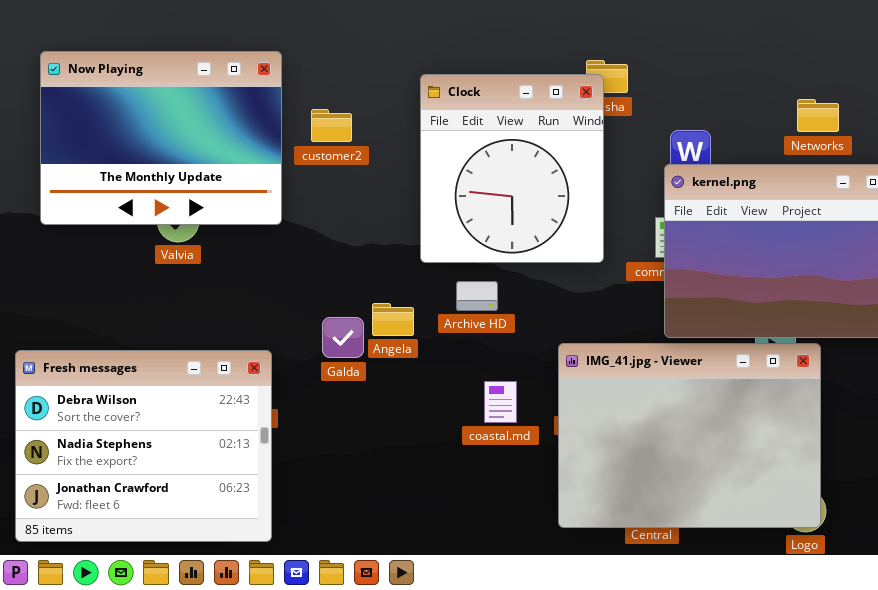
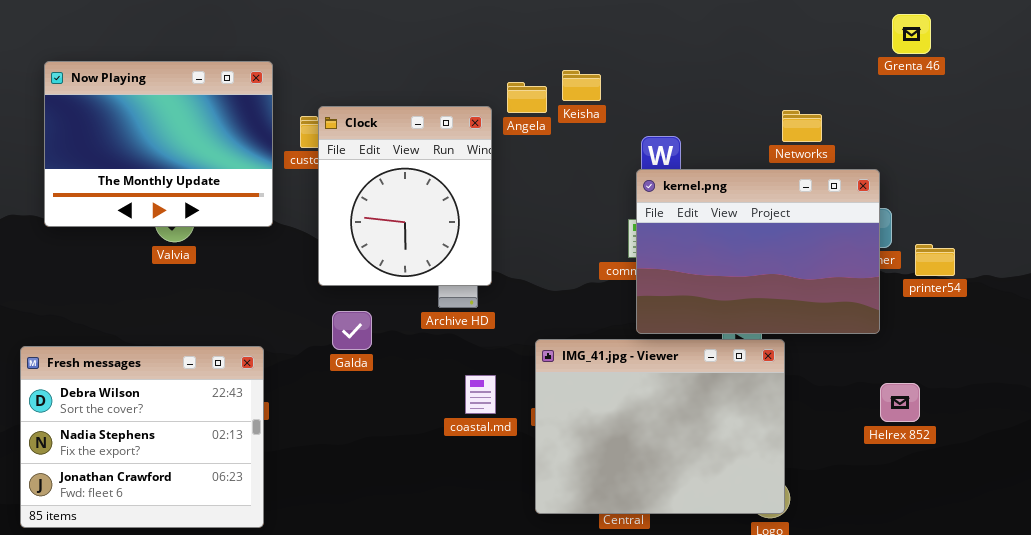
Clock: [420,74,604,263] -> [318,106,492,286], moved
Networks: [797,99,839,132] -> [782,110,822,142], moved
Angela: [372,303,414,336] -> [507,82,547,113], moved
Galda: [322,317,364,358] -> [332,311,372,350], moved

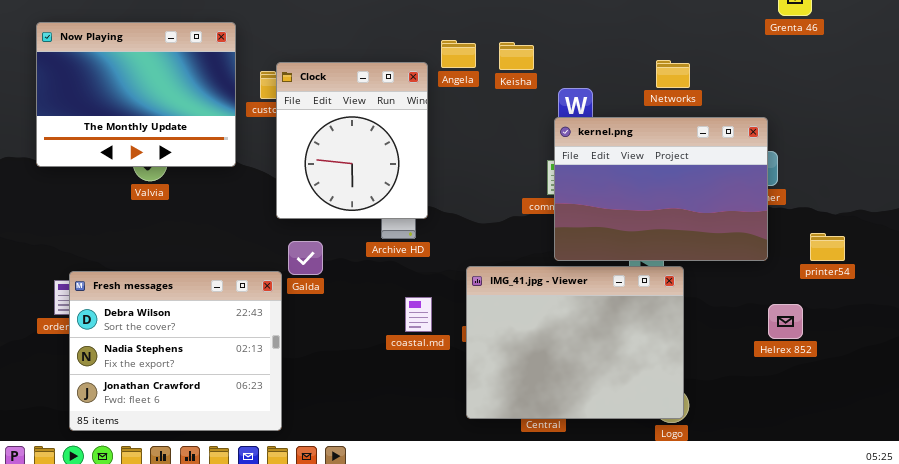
Keisha: [562,70,601,101] -> [499,42,534,70], moved
Networks: [782,110,822,142] -> [656,60,690,88], moved
printer54: [915,244,955,276] -> [810,233,845,261], moved
Fresh messages: [20,346,264,528] -> [69,271,282,431], moved

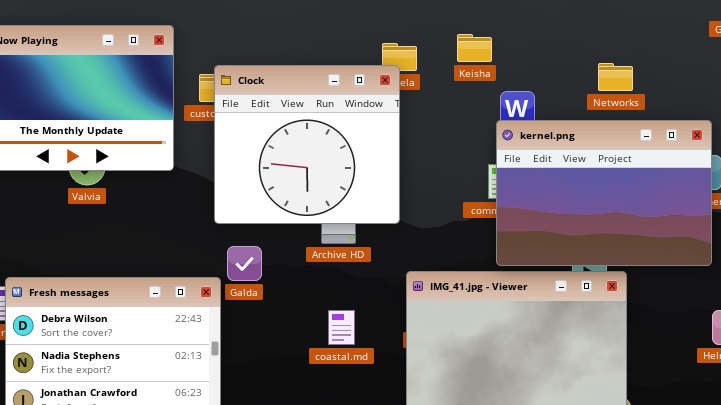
Keisha: [499,42,534,70] -> [457,34,492,62], moved
Clock: [276,62,428,219] -> [214,65,400,224], resized
coastal.md: [405,297,432,332] -> [328,310,355,345], moved

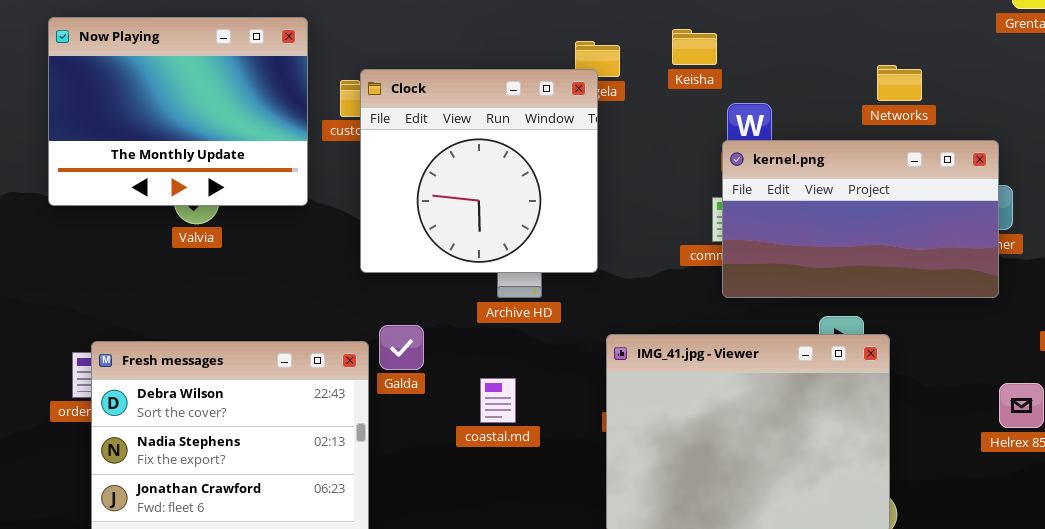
Networks: [598,63,633,91] -> [877,65,922,101], moved
kernel.png: [496,120,712,266] -> [722,140,999,298], resized
Galda: [227,246,262,281] -> [379,325,424,370], moved
coastal.md: [328,310,355,345] -> [480,378,516,423], moved

